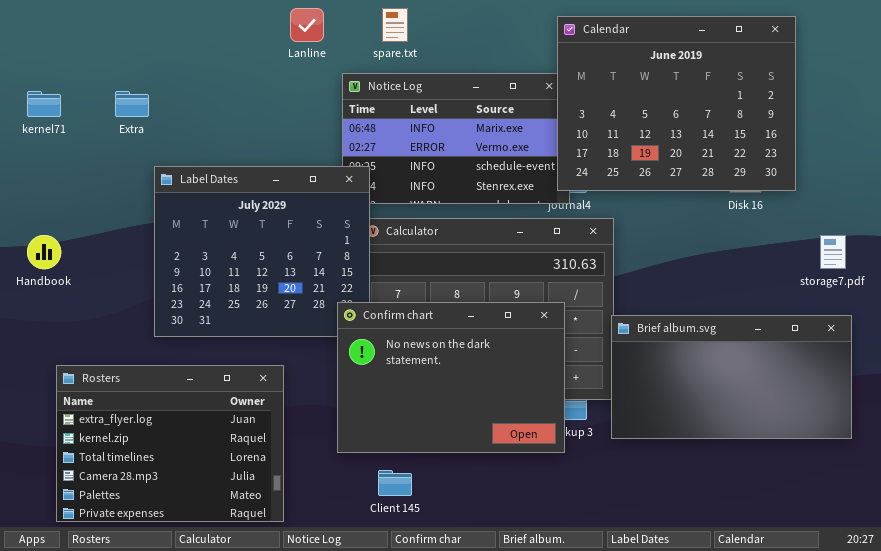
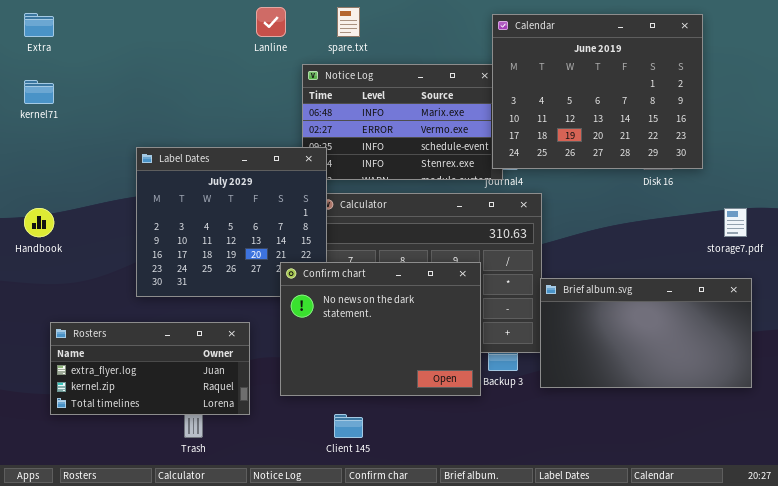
Extra: [115,91,149,117] -> [24,13,54,37], moved
Confirm chart: [337,302,565,453] -> [280,262,481,396], moved
Rosters: [56,365,284,522] -> [50,322,250,415], resized

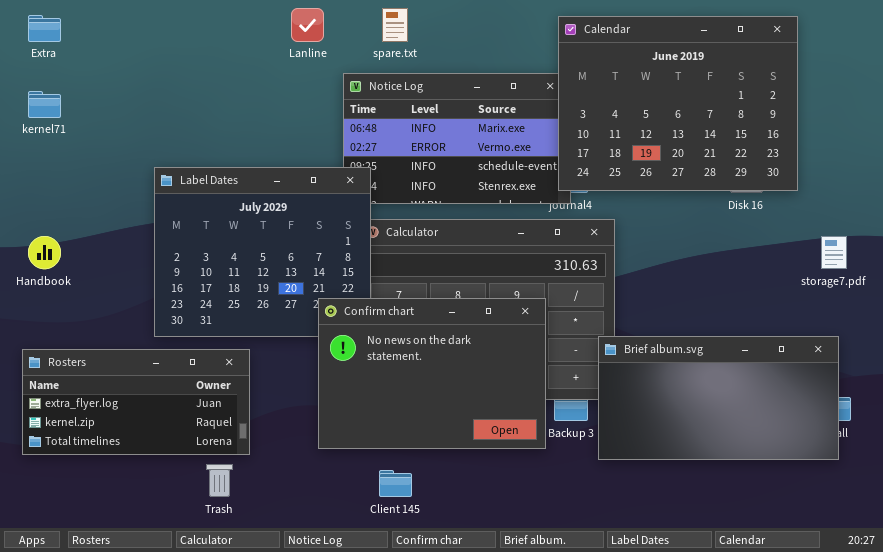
Brief album.svg: [540,278,752,388] -> [598,336,839,460], moved
Rosters: [50,322,250,415] -> [22,349,250,455], moved

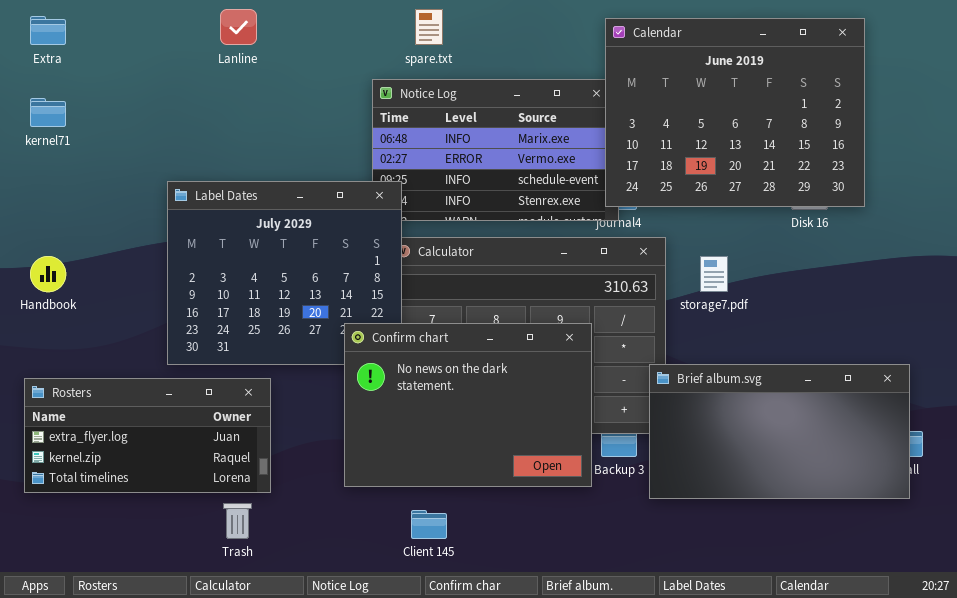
Lanline: [291,8,324,42] -> [220,9,257,45], moved
storage7.pdf: [821,236,847,269] -> [700,256,728,292], moved

